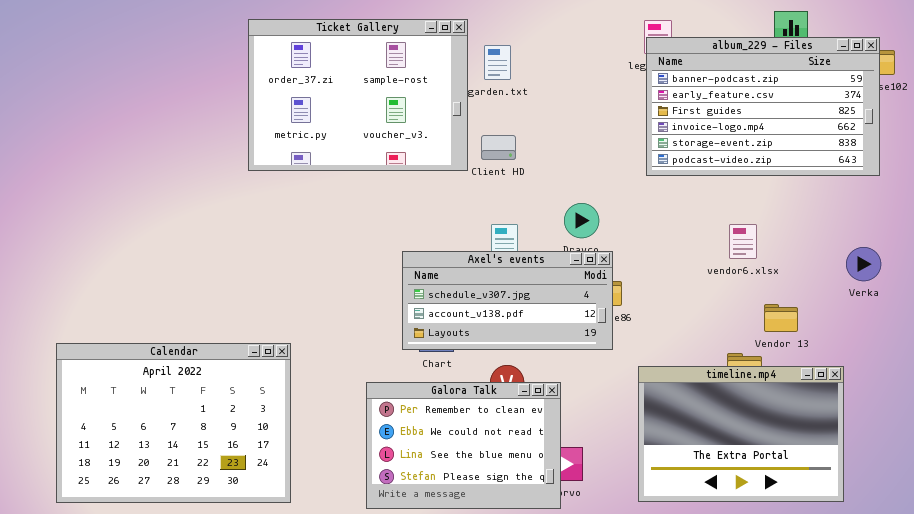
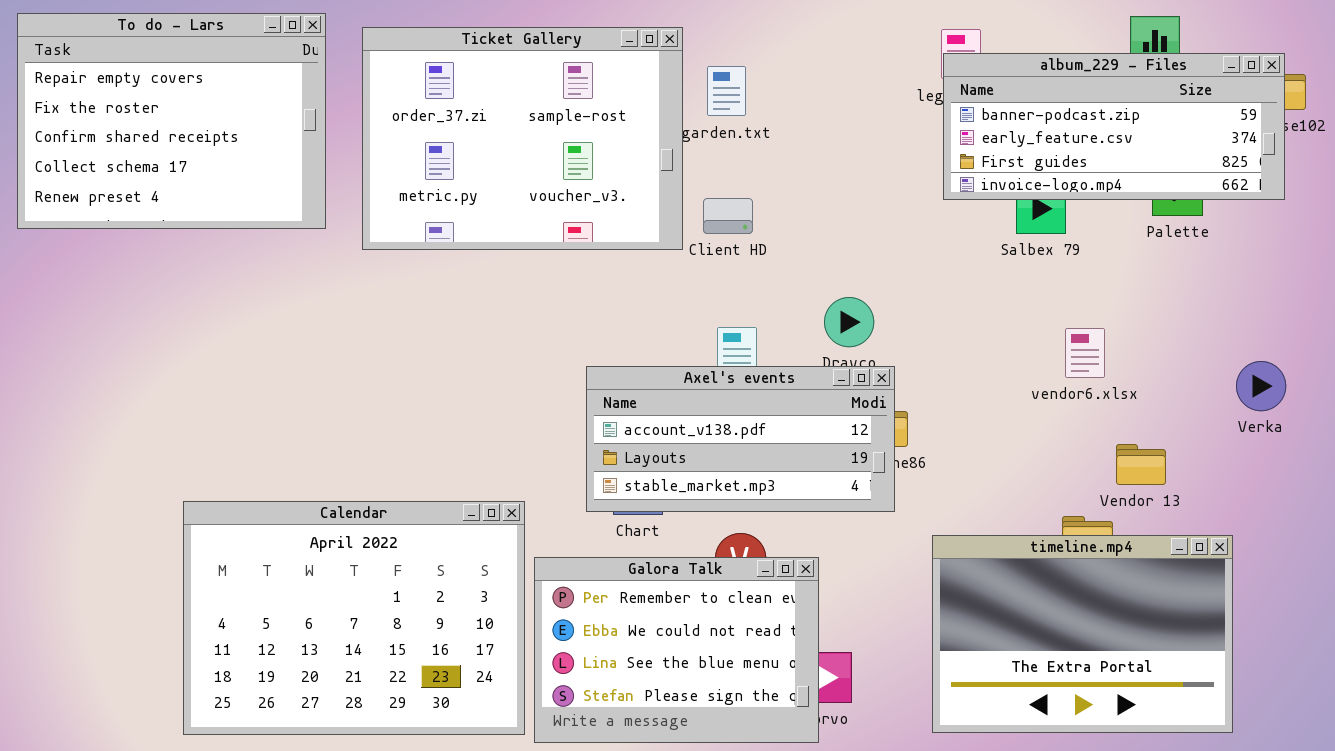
To do - Lars: none -> [17,13,326,229], opened
album_229 - Files: [646,37,880,176] -> [943,53,1285,200], resized
Axel's events: [402,251,613,350] -> [586,366,895,512], scrolled down 1 row
Calendar: [56,343,291,503] -> [183,501,525,735], moved

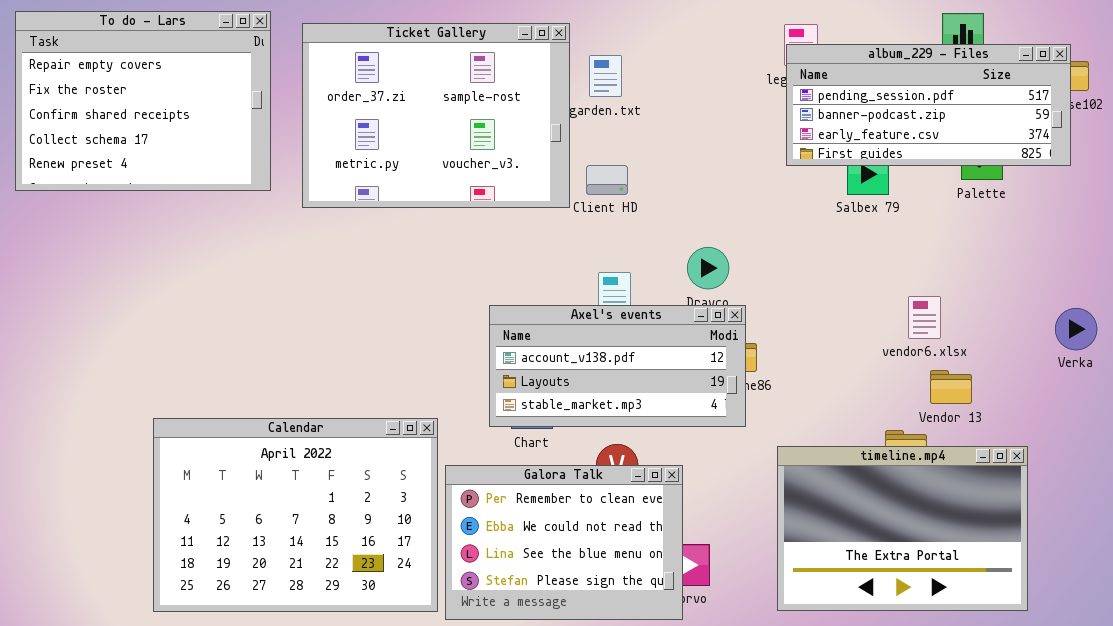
album_229 - Files: [943,53,1285,200] -> [786,44,1071,166], scrolled up 1 row
vendor6.xlsx: [1065,328,1105,378] -> [908,296,941,339], moved
Verka: [1236,361,1286,411] -> [1055,308,1097,350], moved

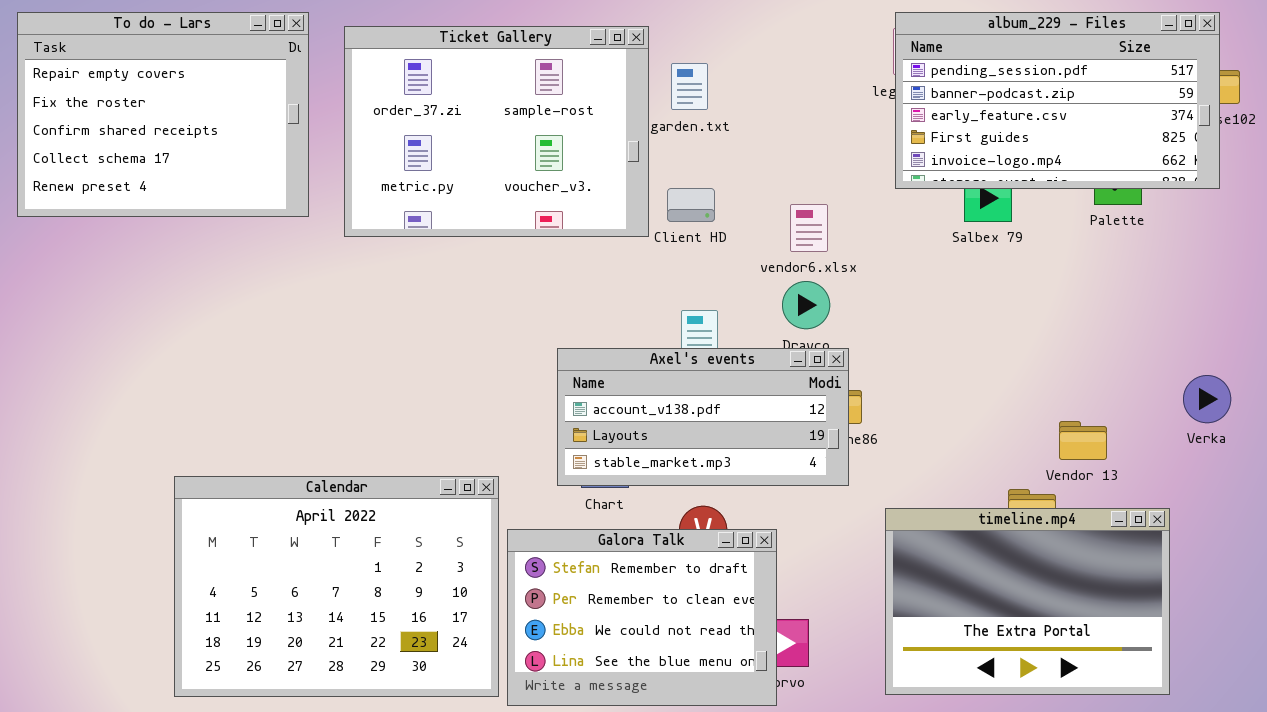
album_229 - Files: [786,44,1071,166] -> [895,12,1220,189], resized
vendor6.xlsx: [908,296,941,339] -> [790,204,828,252], moved
Verka: [1055,308,1097,350] -> [1183,375,1231,423], moved
Galora Talk: [445,465,683,620] -> [507,529,777,706], scrolled up 1 row

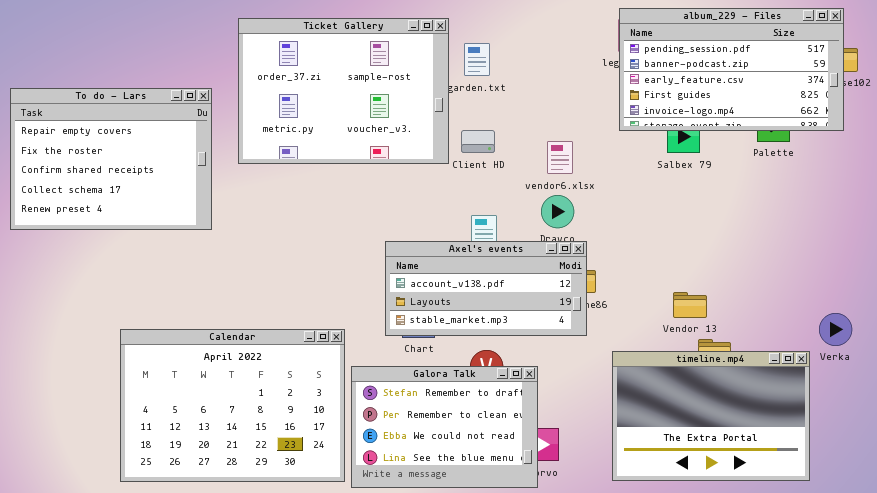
To do - Lars: [17,12,309,217] -> [10,88,212,230], moved
Verka: [1183,375,1231,423] -> [819,313,852,346], moved
Vendor 13: [1059,421,1107,460] -> [673,292,707,318], moved

